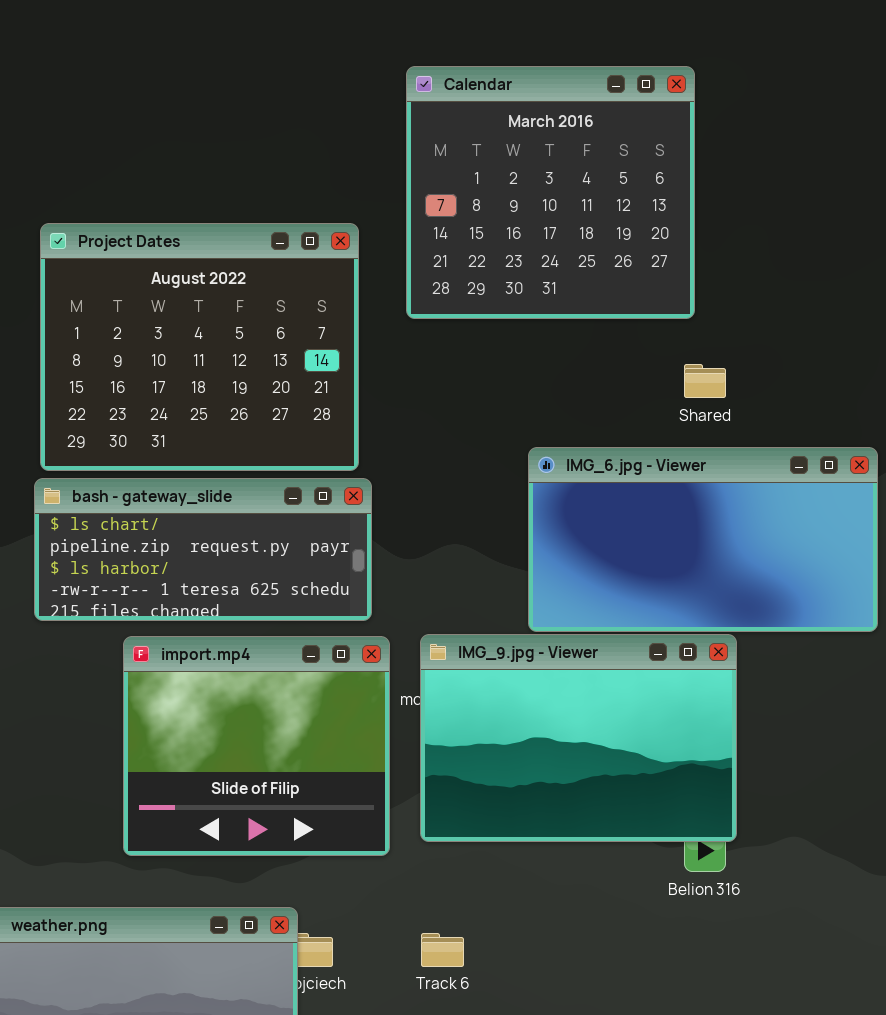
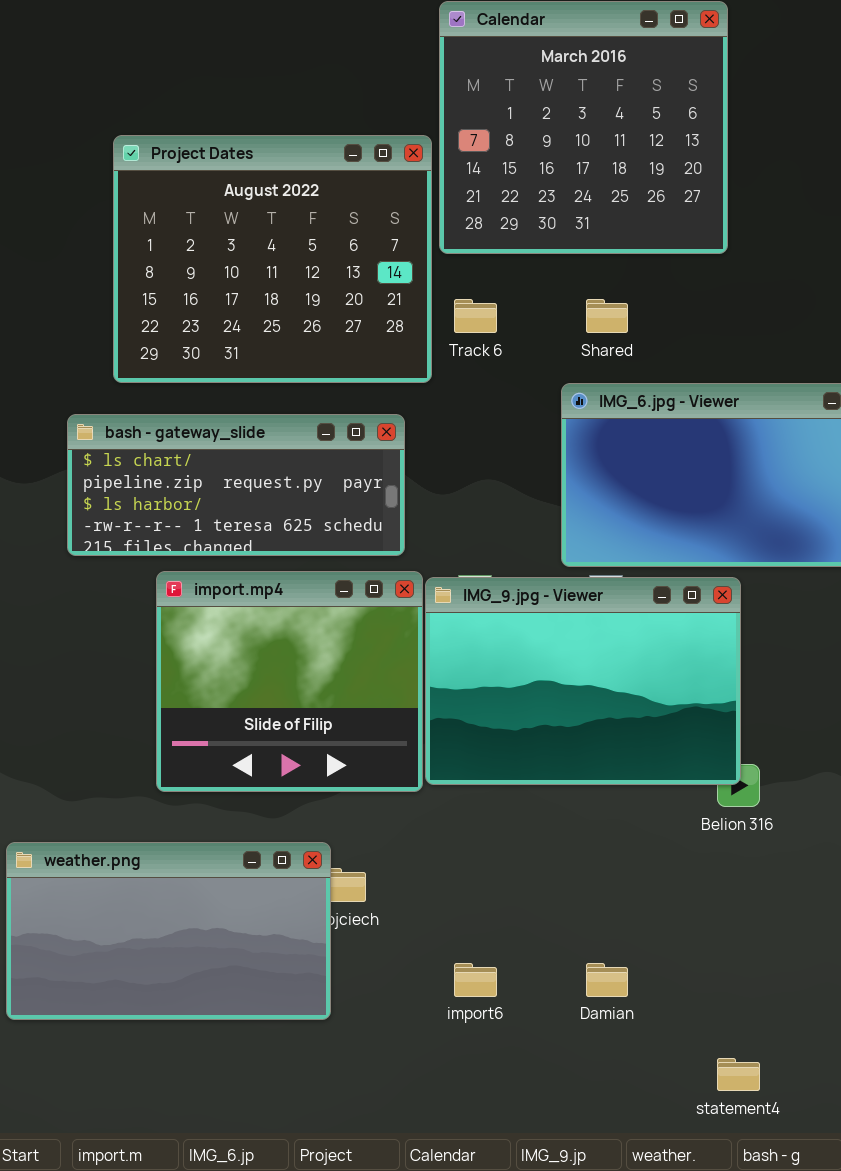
Project Dates: [40,223,359,471] -> [113,135,432,383], moved
Shared: [684,364,726,398] -> [586,299,628,333], moved
IMG_9.jpg - Viewer: [420,634,737,842] -> [425,577,741,785], moved
Track 6: [421,933,464,967] -> [454,299,497,333], moved

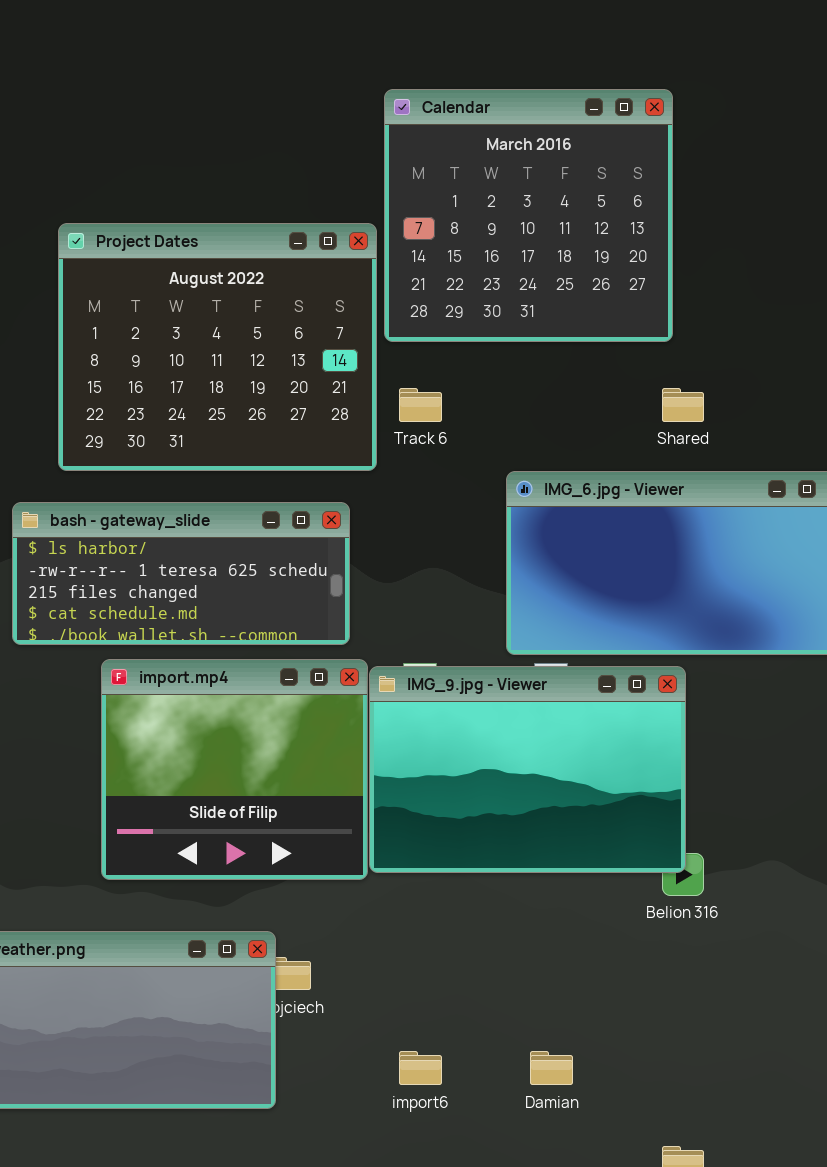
Shared: [586,299,628,333] -> [662,388,704,422], moved
bash - gateway_slide: [67,414,405,556] -> [12,502,350,645], scrolled down 2 rows

